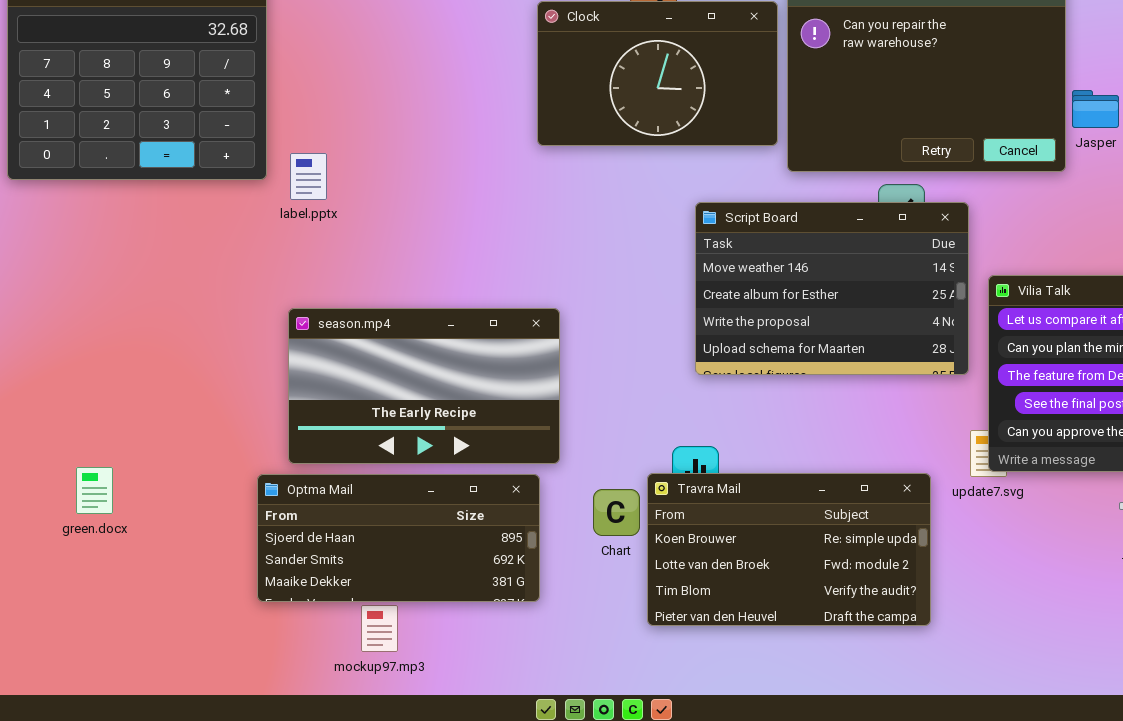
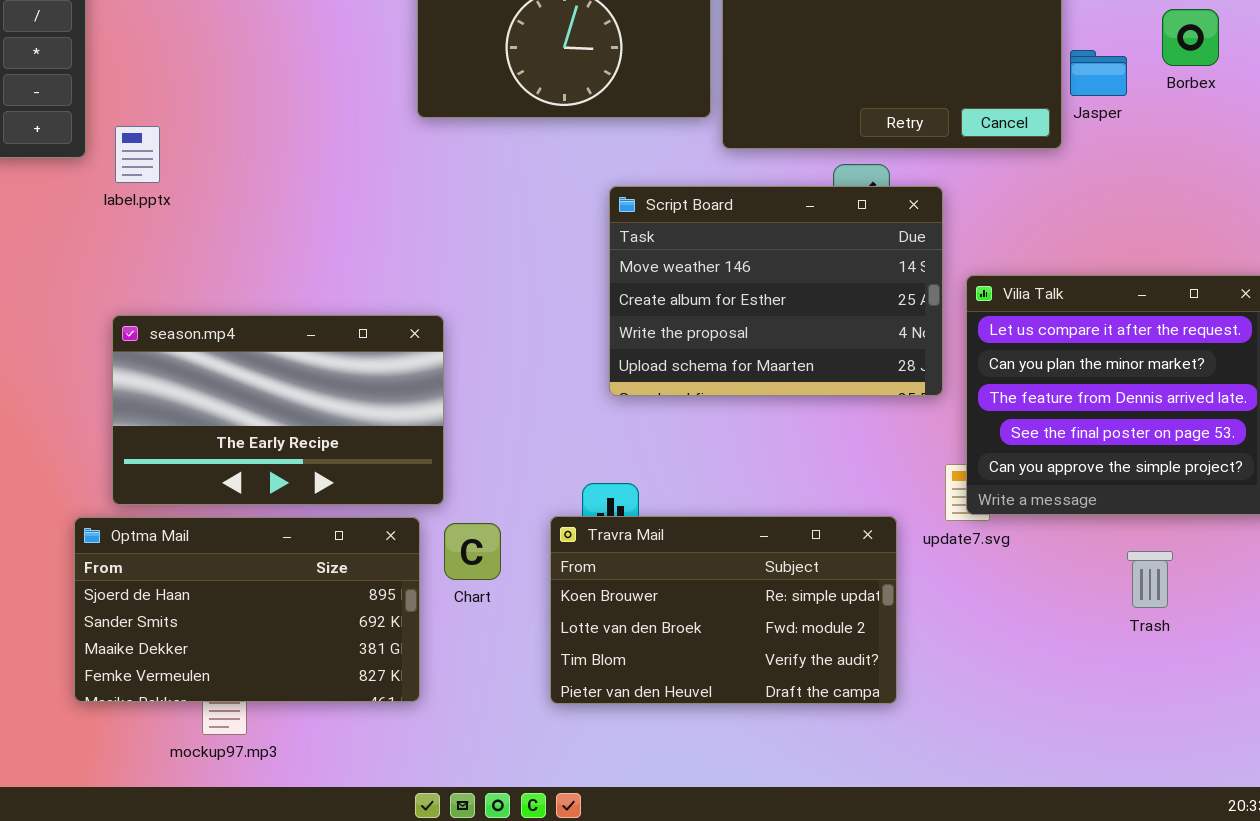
Optma Mail: [257,474,540,602] -> [74,517,420,702], resized
Chart: [593,489,640,536] -> [444,523,501,580], moved

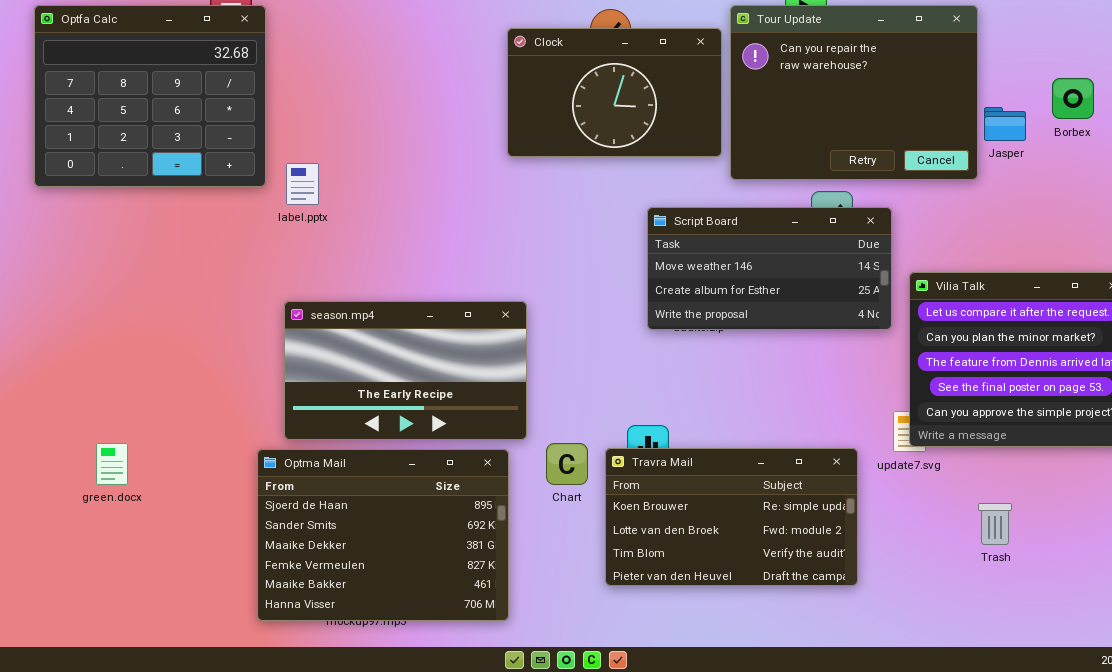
Script Board: [609,186,943,396] -> [647,207,892,330], resized
Optma Mail: [74,517,420,702] -> [257,449,509,621], resized
Chart: [444,523,501,580] -> [546,443,588,485], moved
Trash: [1127,551,1173,608] -> [978,503,1012,545], moved

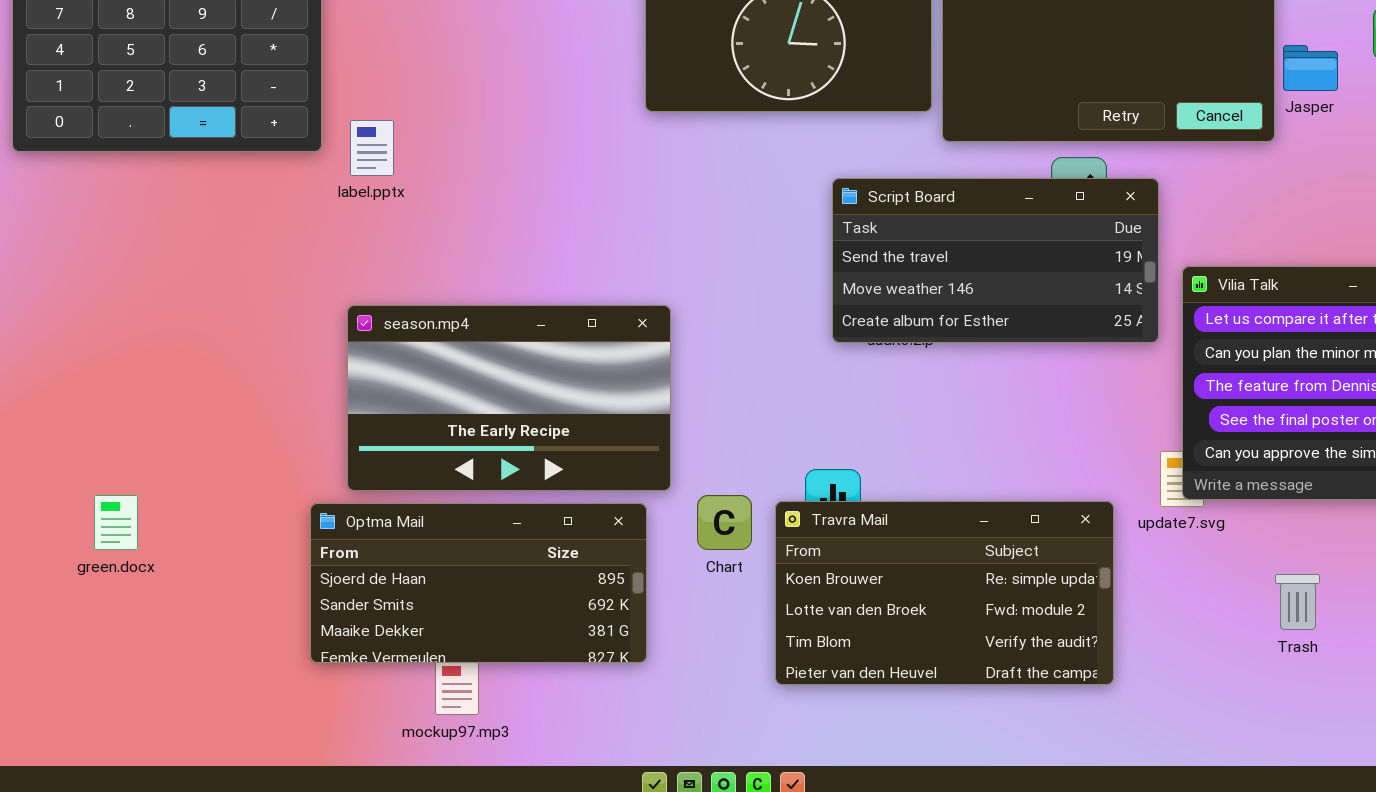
Script Board: [647,207,892,330] -> [832,178,1159,343], scrolled up 1 row
Optma Mail: [257,449,509,621] -> [310,503,647,663], resized

